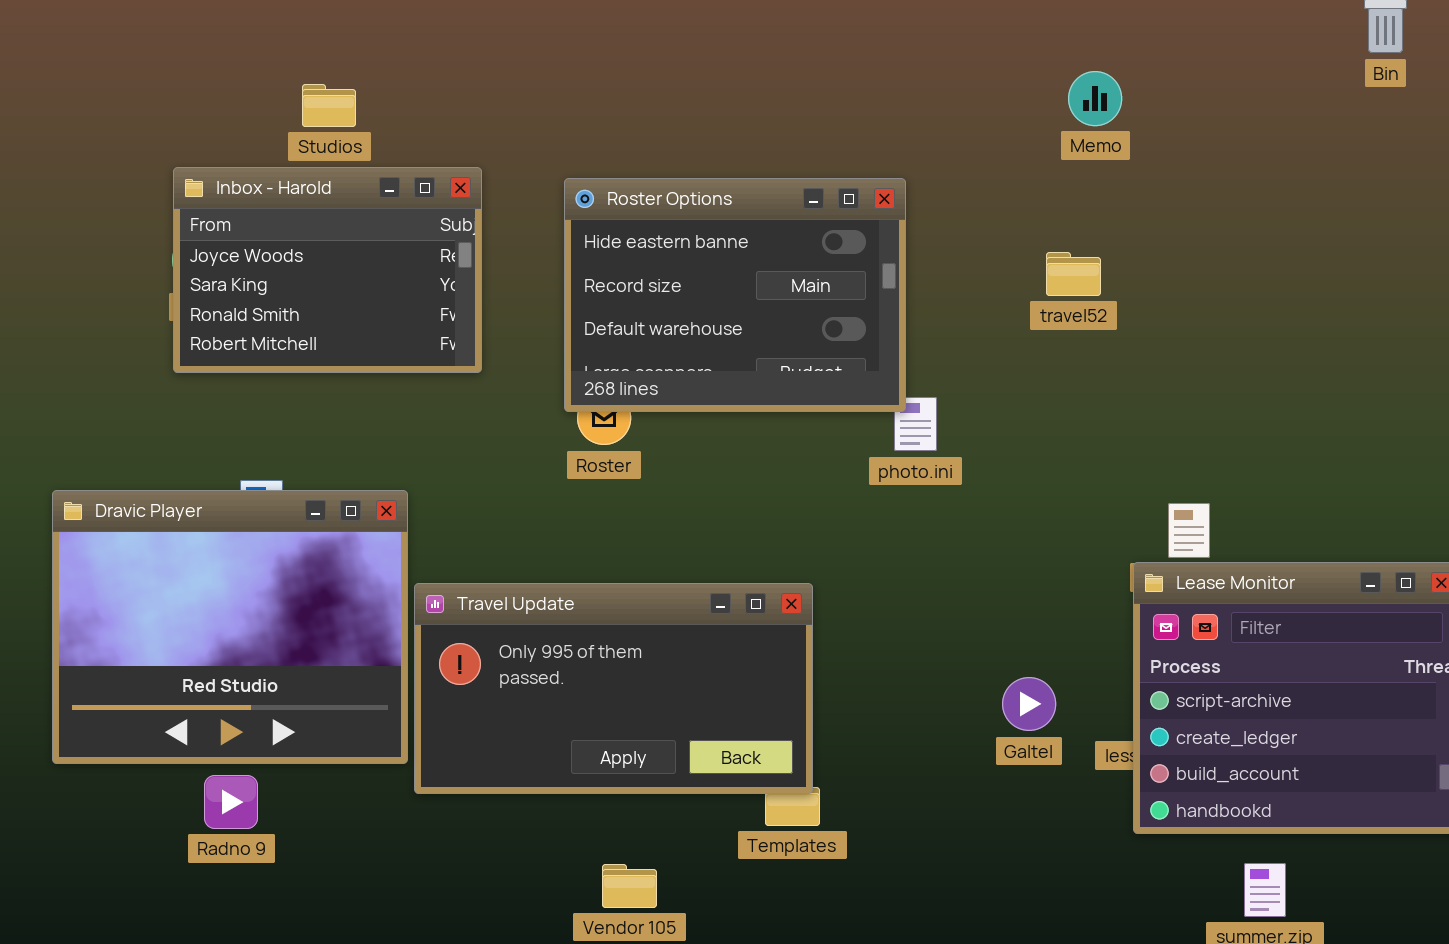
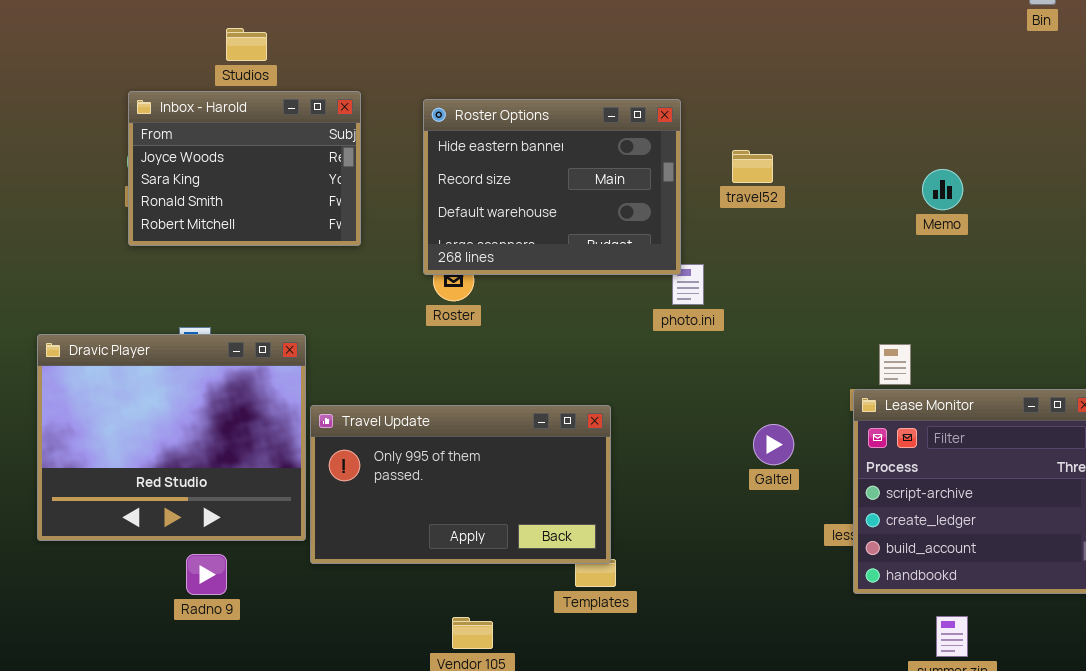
Memo: [1068,71,1122,126] -> [922,169,963,210], moved
travel52: [1046,252,1101,296] -> [732,150,773,183], moved
Galtel: [1002,677,1056,731] -> [753,424,794,465], moved
Radno 9: [204,775,258,829] -> [186,554,227,595], moved

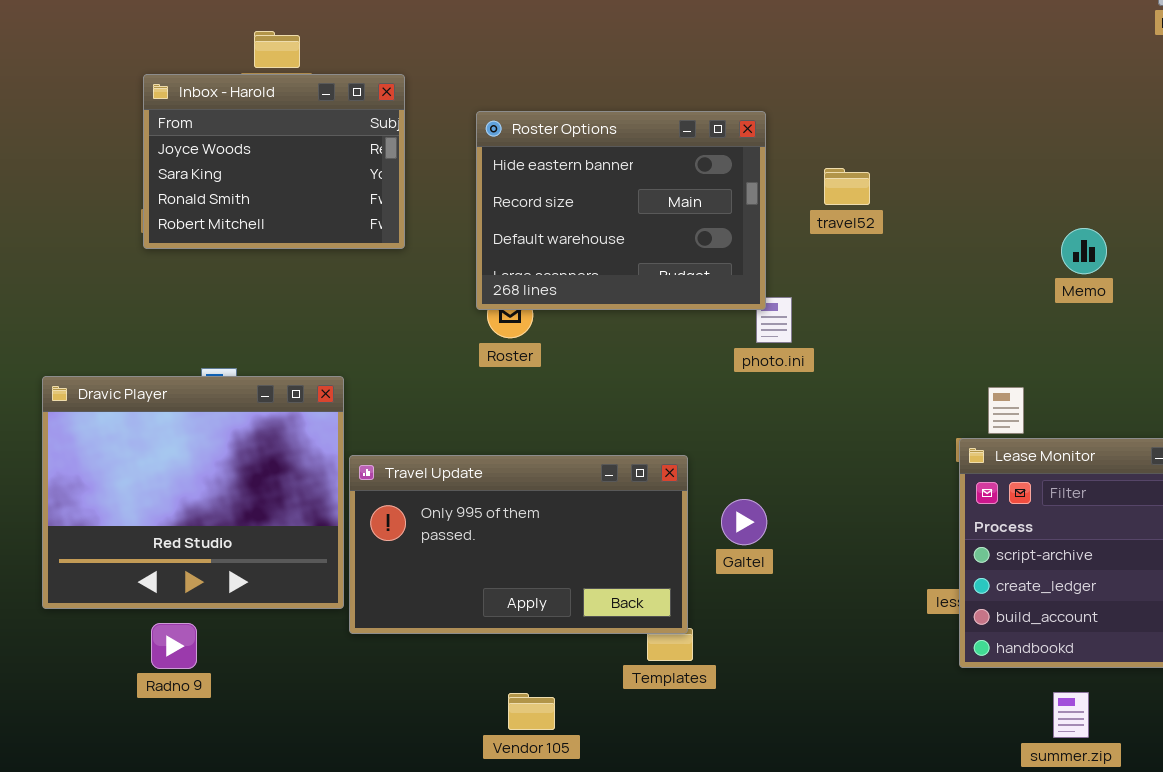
Inbox - Harold: [128,91,361,246] -> [143,74,405,249], moved
Memo: [922,169,963,210] -> [1061,228,1107,274], moved
Galtel: [753,424,794,465] -> [721,499,767,545], moved
Radno 9: [186,554,227,595] -> [151,623,197,669], moved

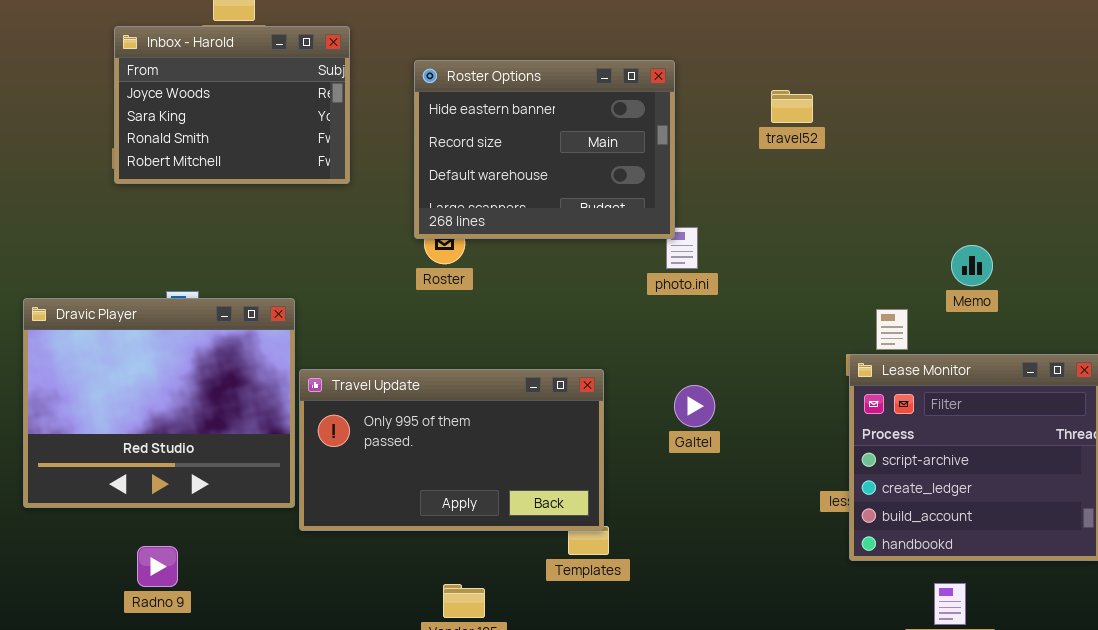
travel52: [824,168,870,205] -> [771,90,813,123], moved
Memo: [1061,228,1107,274] -> [951,245,993,286], moved
Galtel: [721,499,767,545] -> [674,385,715,427], moved
Radno 9: [151,623,197,669] -> [137,546,178,587], moved

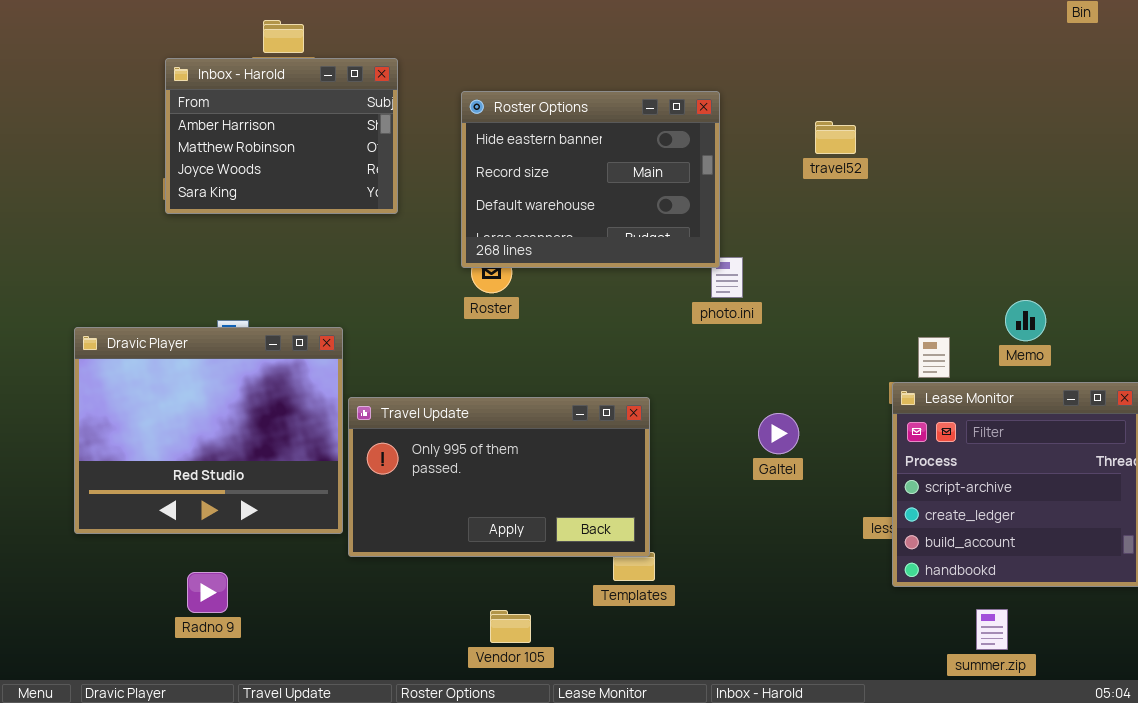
Inbox - Harold: [114,26,350,184] -> [165,58,398,214], scrolled up 2 rows
Memo: [951,245,993,286] -> [1005,300,1046,341], moved
Galtel: [674,385,715,427] -> [758,413,799,454], moved

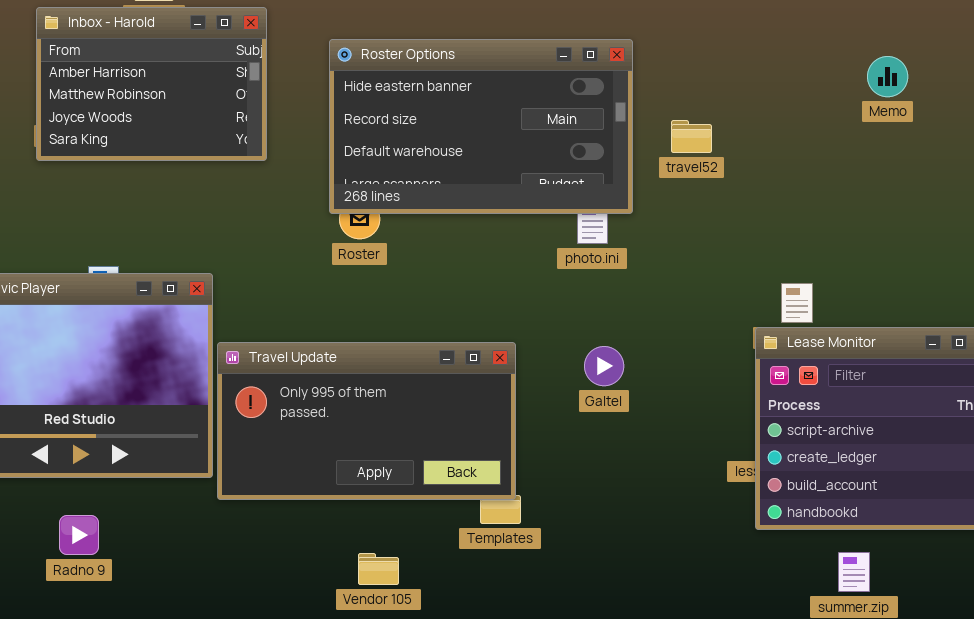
Roster Options: [461,91,720,268] -> [329,39,633,214], resized
travel52: [815,121,856,154] -> [671,120,712,153], moved
Memo: [1005,300,1046,341] -> [867,56,908,97], moved
Galtel: [758,413,799,454] -> [584,346,624,386], moved

